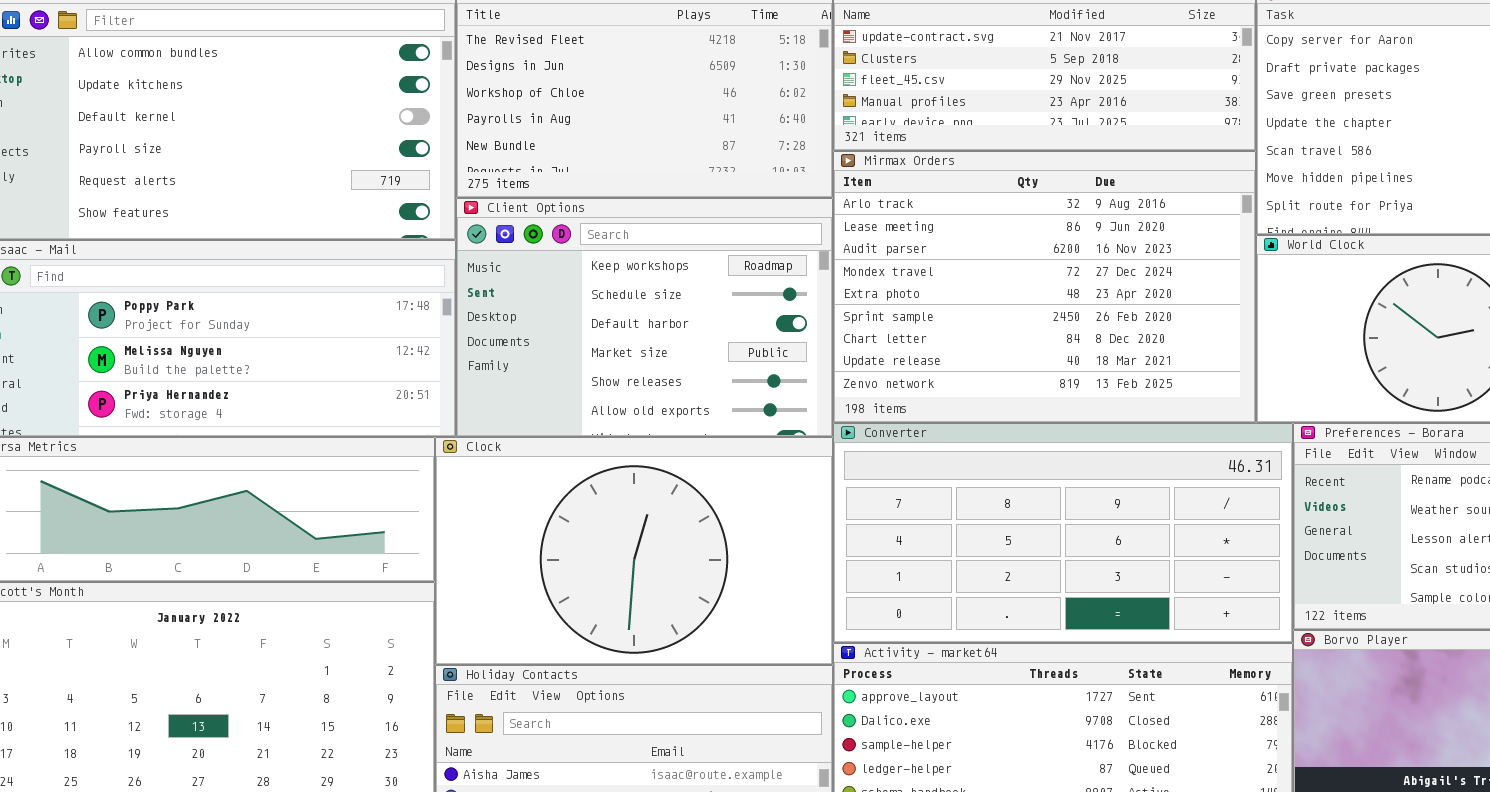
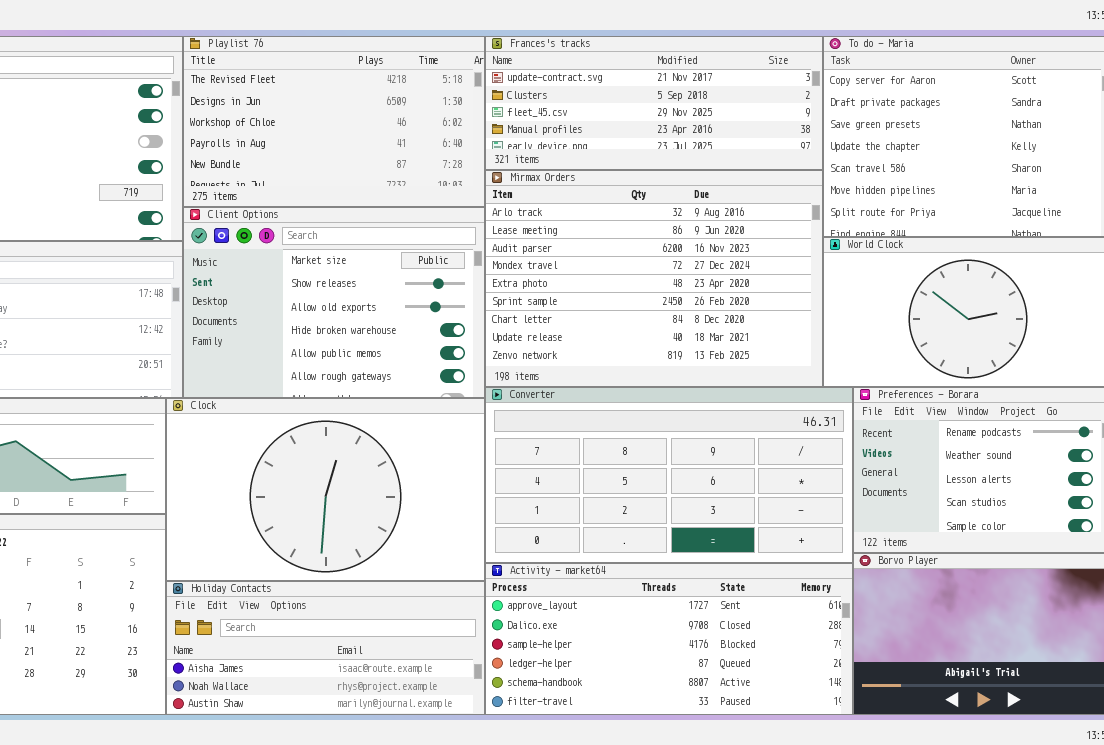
Client Options: [456,198,833,437] -> [183,207,485,398], scrolled down 3 rows

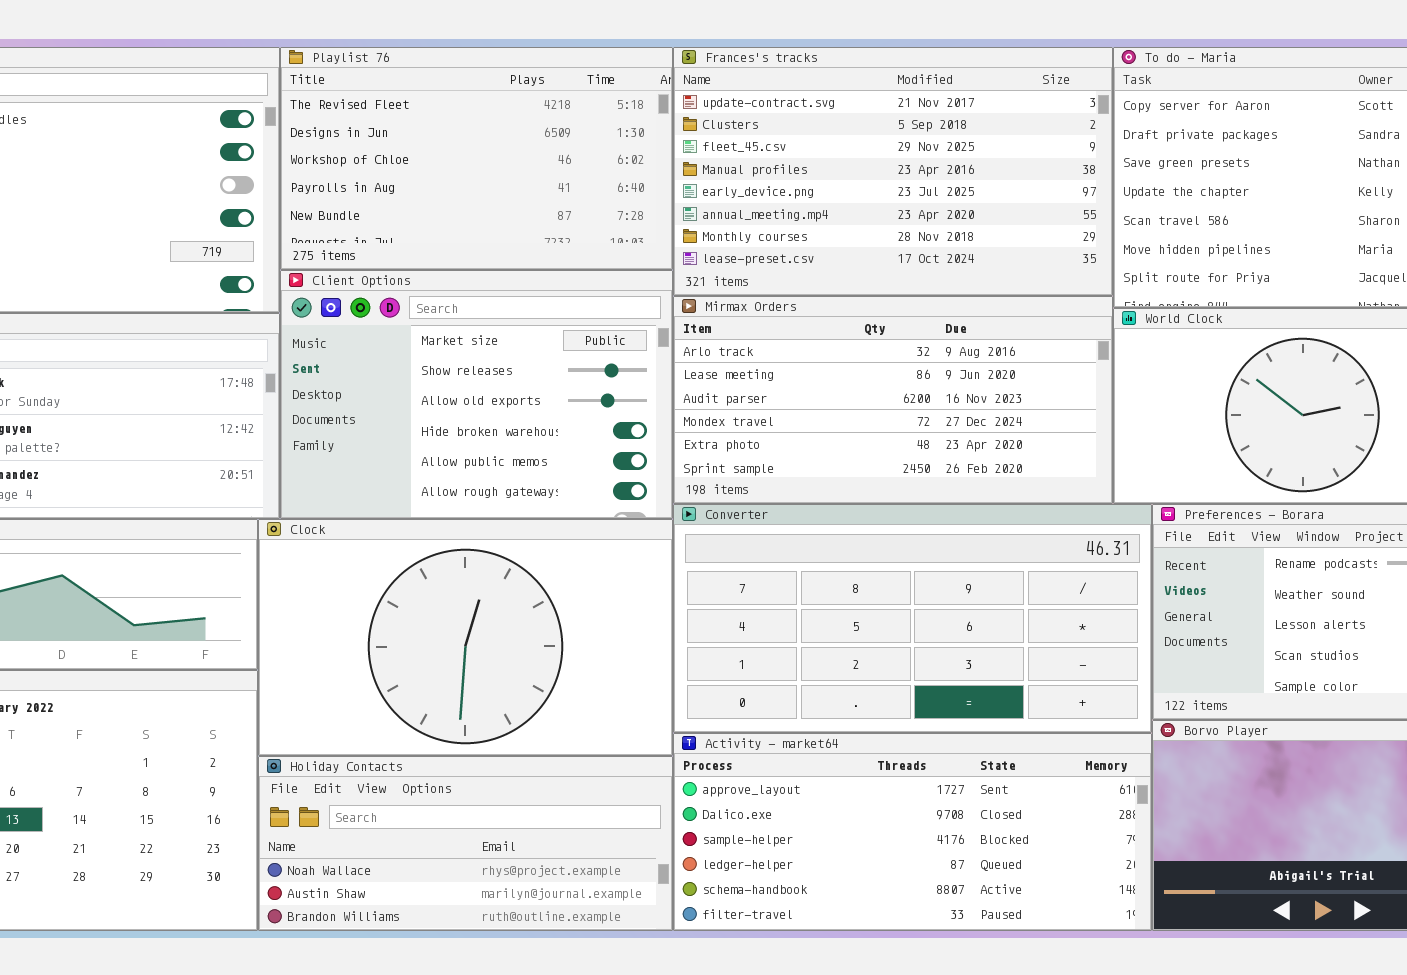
Frances's tracks: [485,36,823,170] -> [673,47,1113,296], resized
Mirmax Orders: [485,170,823,387] -> [673,296,1113,504], resized
Holiday Contacts: [166,581,485,715] -> [258,756,673,931], scrolled down 1 row

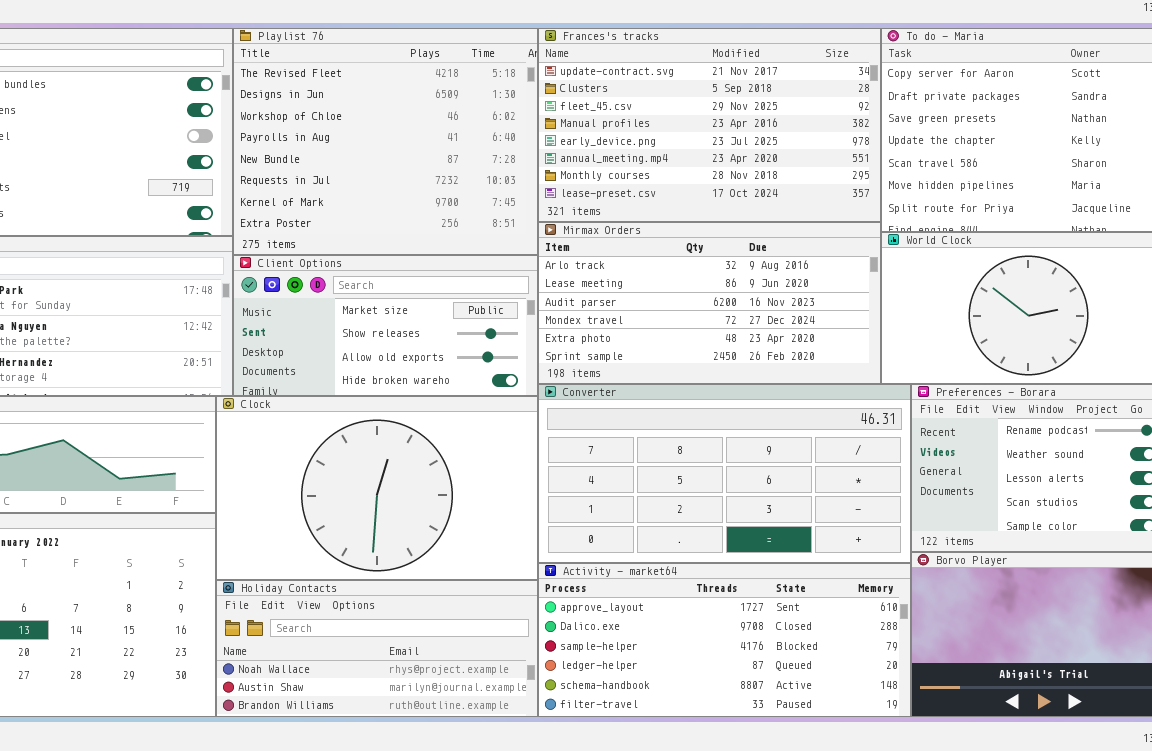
Playlist 76: [280,47,673,270] -> [233,28,538,255], resized
Client Options: [280,270,673,519] -> [233,255,538,396], resized

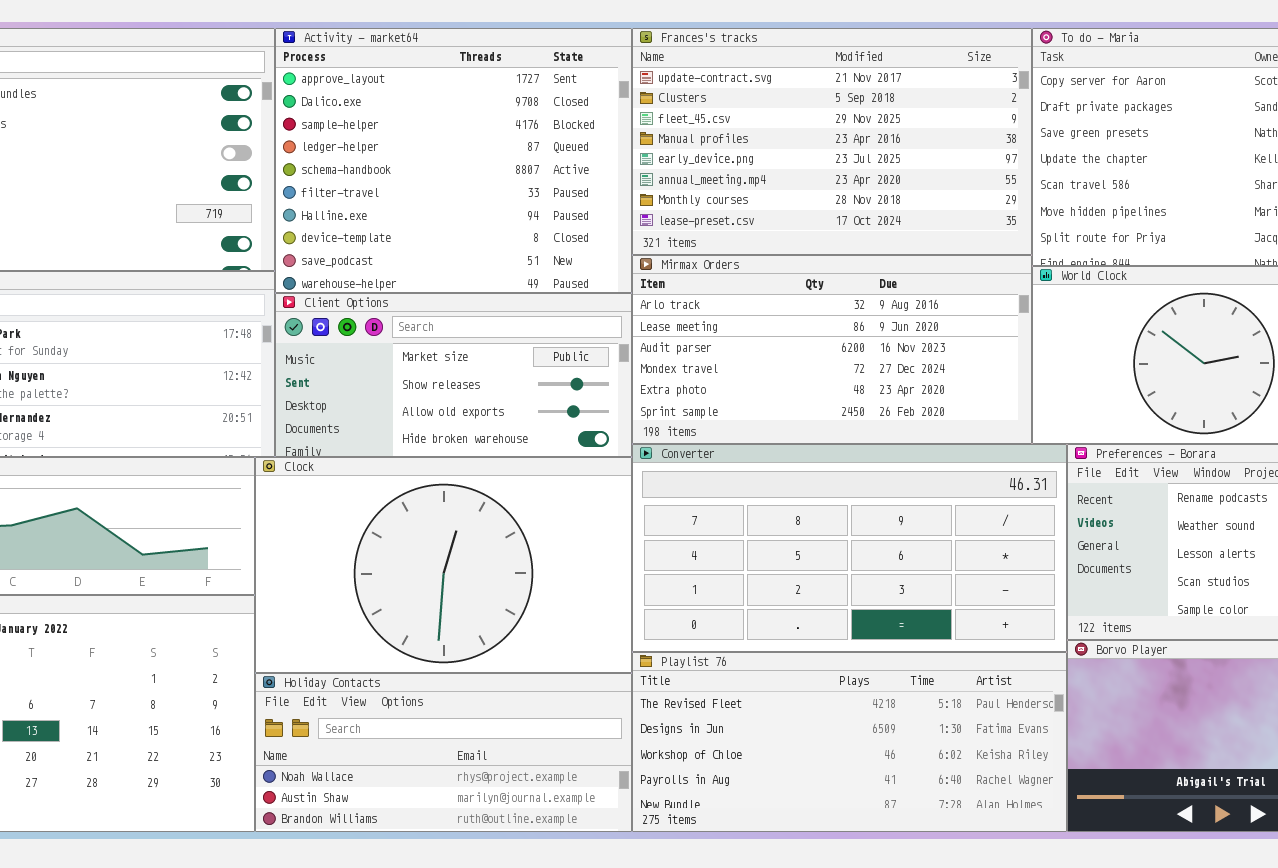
Playlist 76: [233,28,538,255] -> [632,652,1067,832], moved, resized
Activity - market64: [538,563,911,717] -> [275,28,632,293], moved, resized

